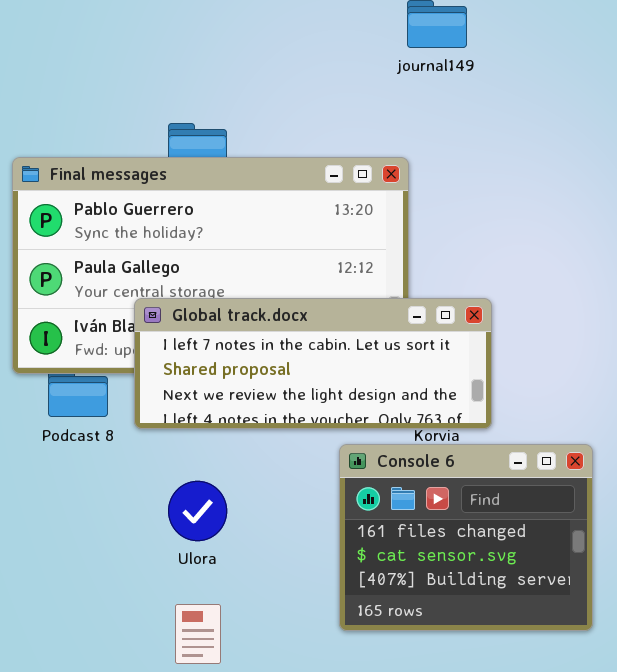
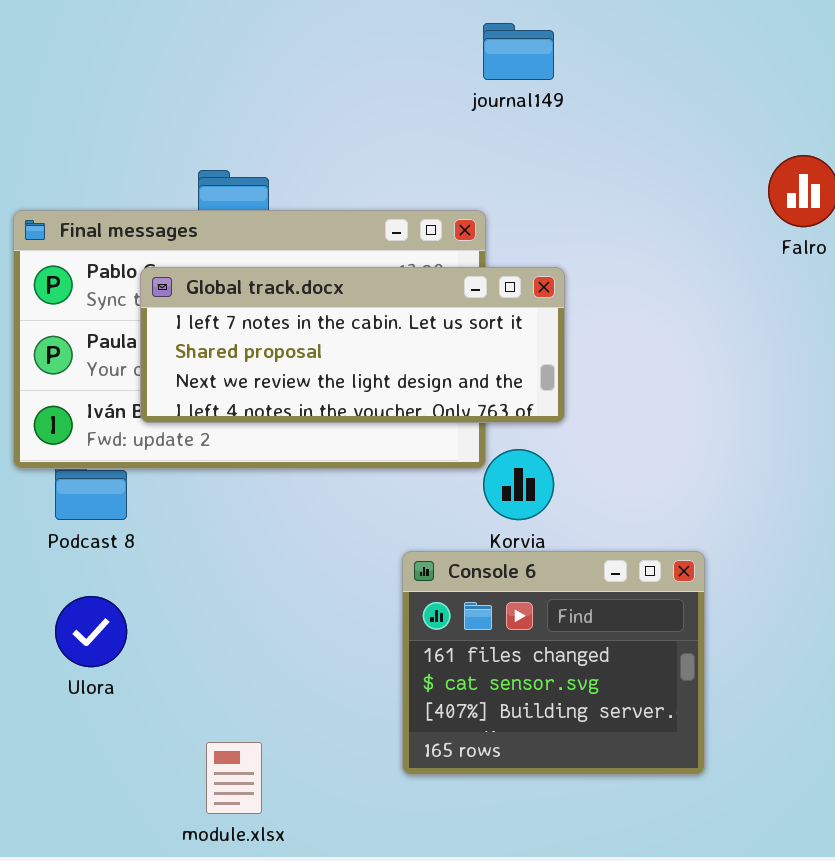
Global track.docx: [134,298,492,429] -> [140,267,565,423], moved
Ulora: [168,481,227,541] -> [55,596,127,667], moved

